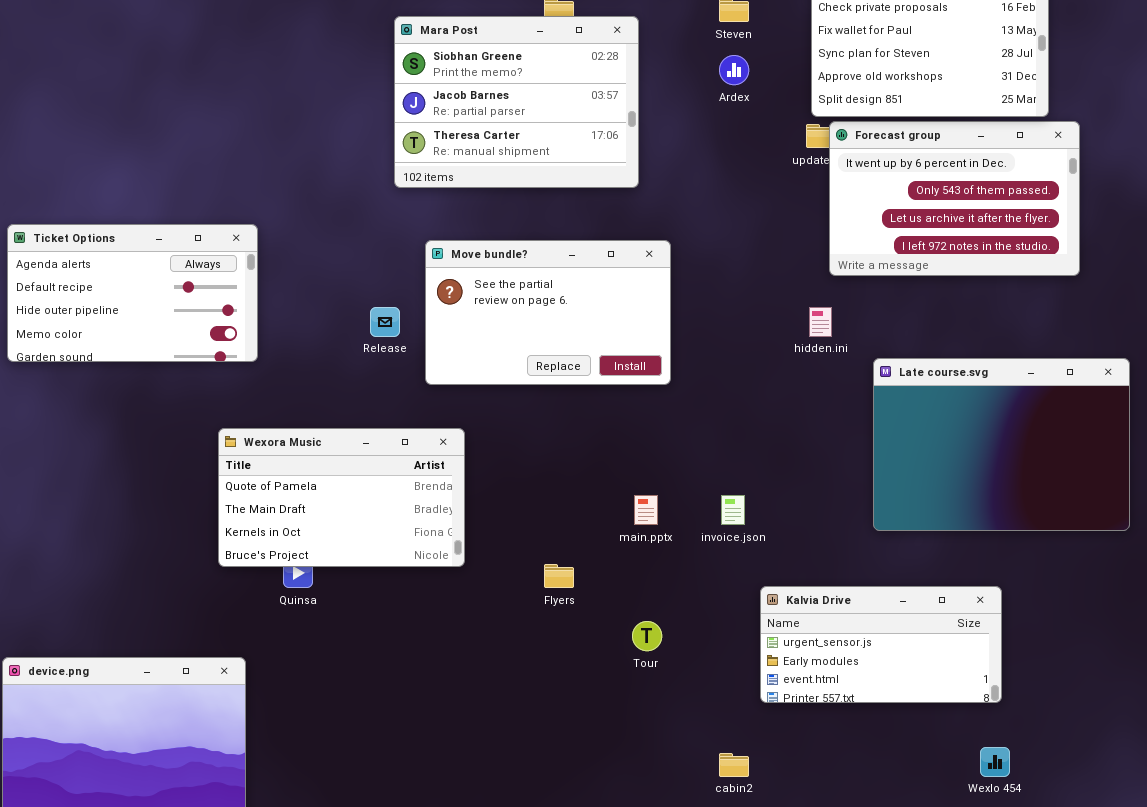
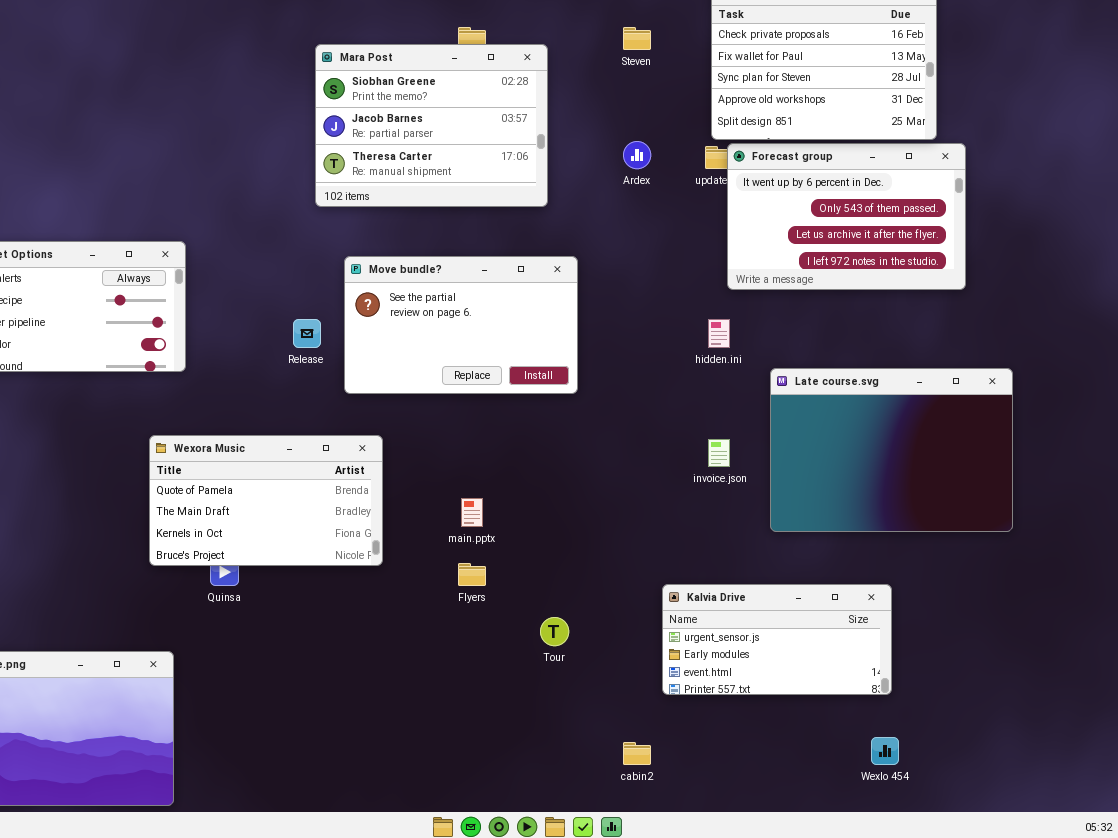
Ardex: [719,55,749,85] -> [623,141,651,169], moved
main.pptx: [634,495,658,525] -> [461,498,483,527], moved
invoice.json: [721,495,745,525] -> [708,439,730,467], moved

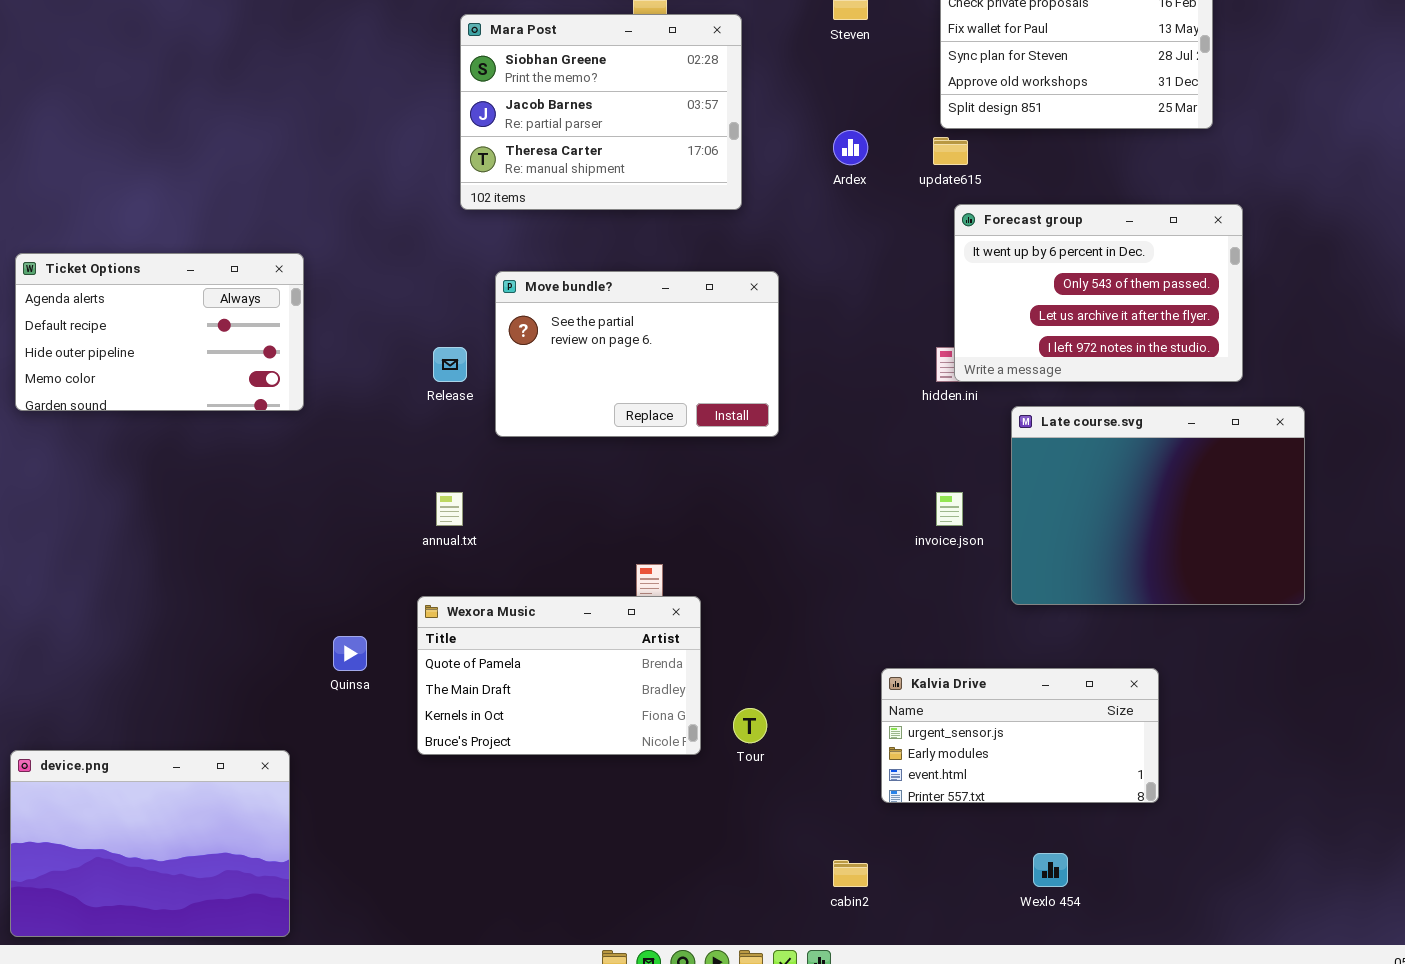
Forecast group: [727,143,966,290] -> [954,204,1243,382], moved
Wexora Music: [149,435,383,566] -> [417,596,701,755], moved
Wexlo 454: [871,737,899,765] -> [1033,853,1068,887], moved

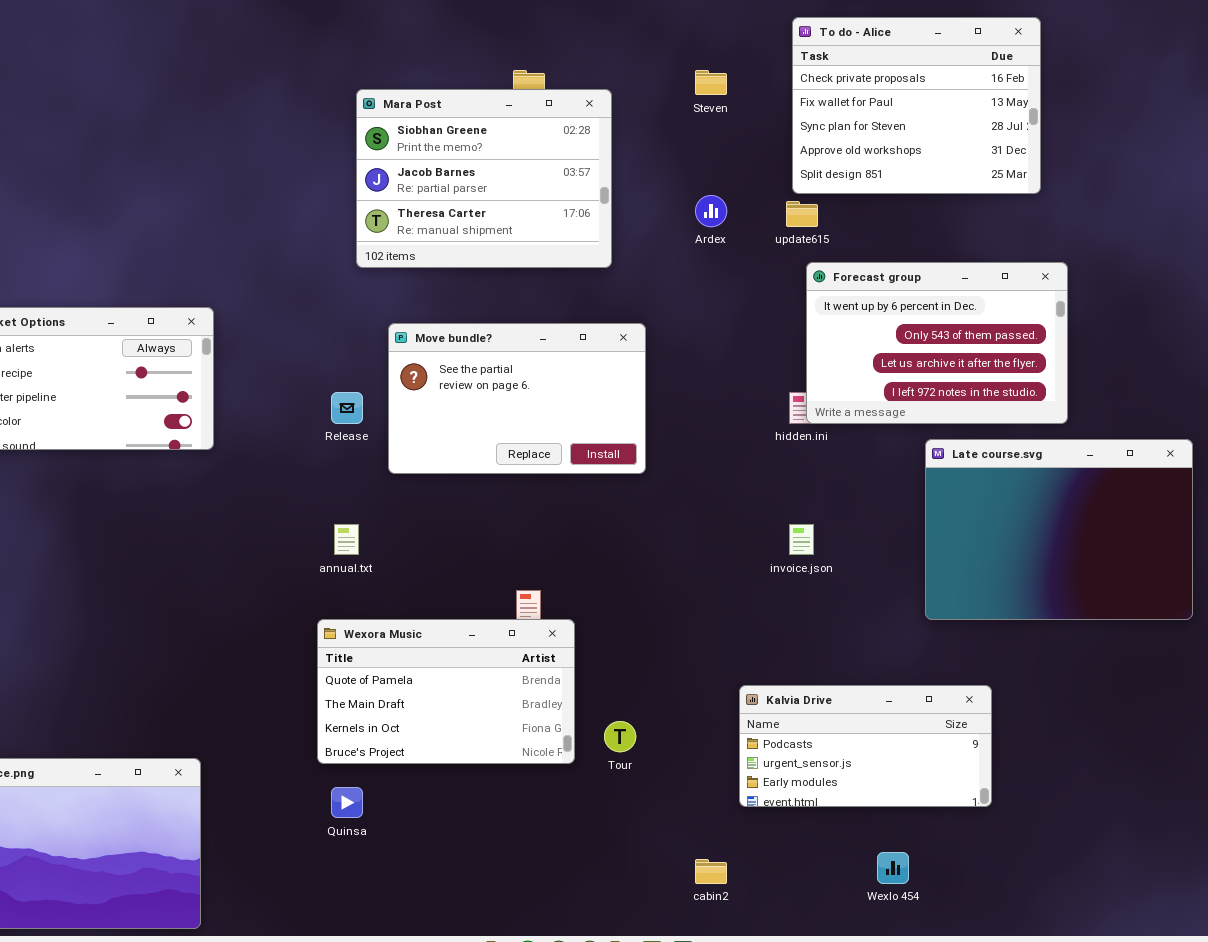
Late course.svg: [1011,406,1305,605] -> [925,439,1193,620], moved
Quinsa: [333,636,367,671] -> [331,787,363,818], moved
Kalvia Drive: [881,668,1159,803] -> [739,685,992,807], scrolled up 1 row

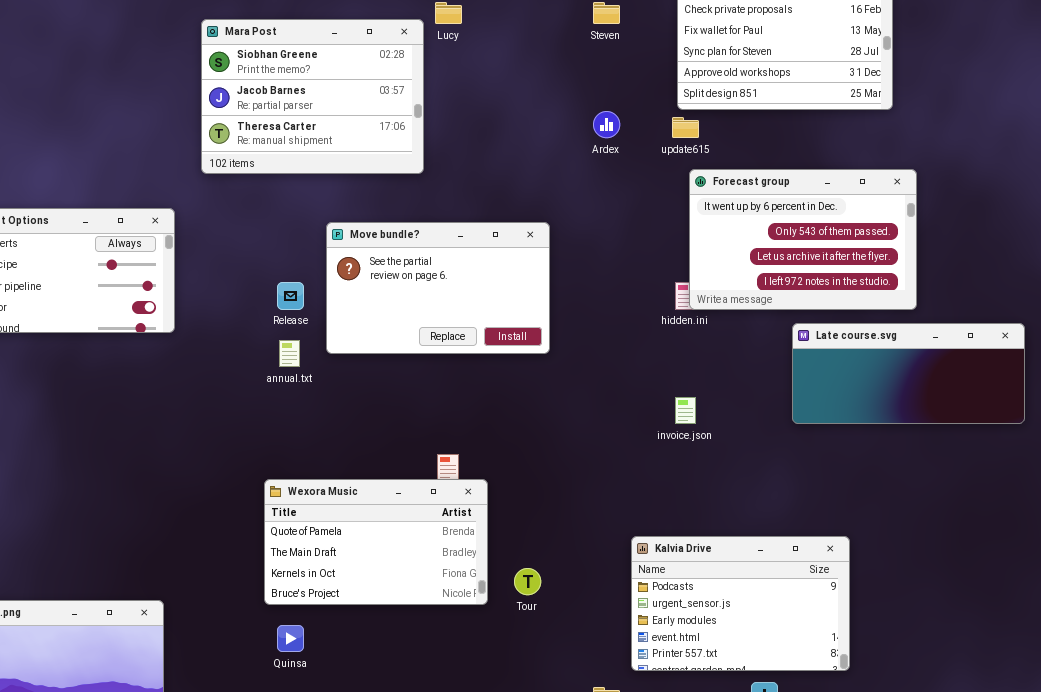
Mara Post: [356,89,612,268] -> [201,19,424,174], moved
Late course.svg: [925,439,1193,620] -> [792,323,1025,424], resized
annual.txt: [334,524,359,555] -> [279,340,300,367], moved
Kalvia Drive: [739,685,992,807] -> [631,536,850,671], resized

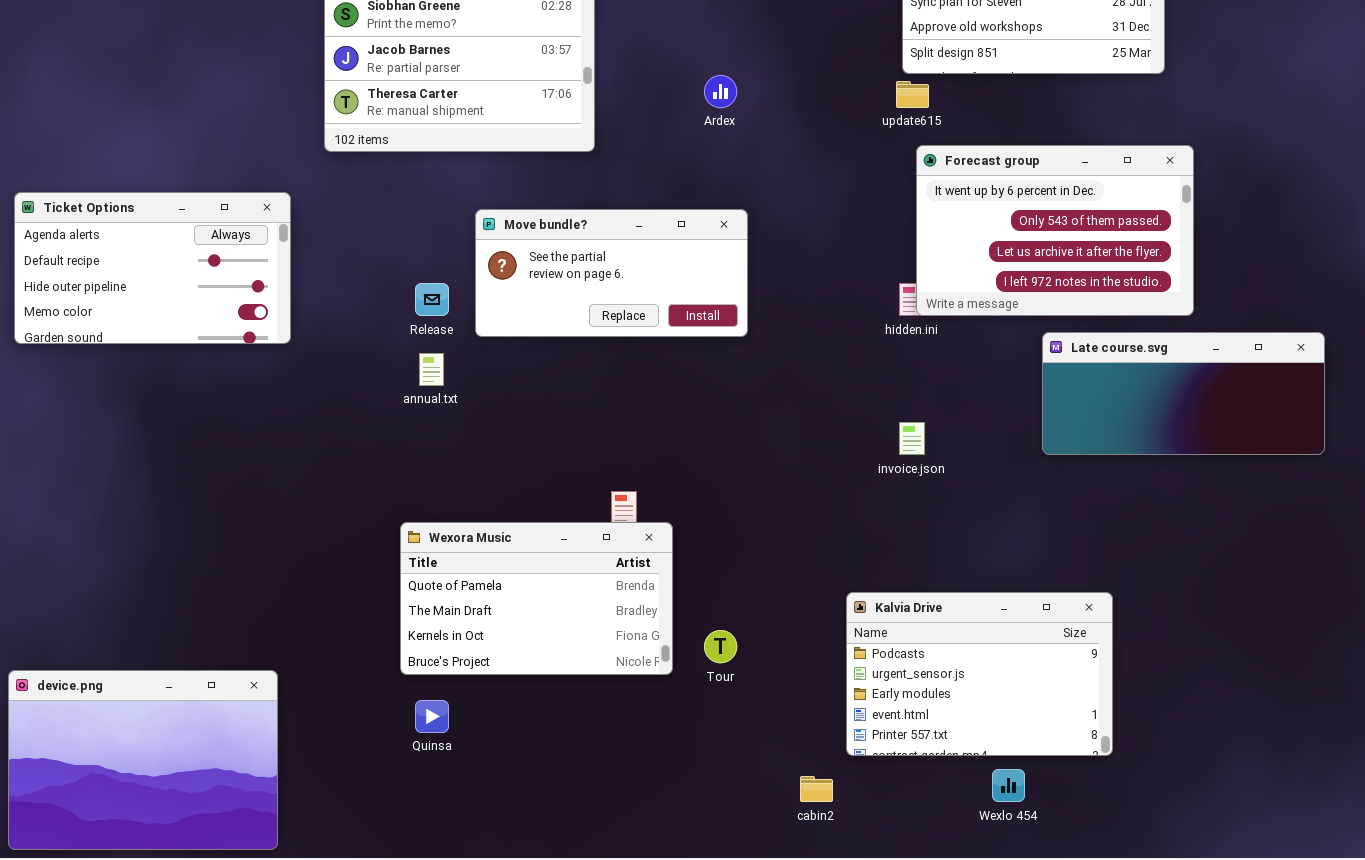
Ardex: [593,111,620,138] -> [704,75,737,108], moved
Move bundle?: [326,222,550,354] -> [475,209,748,337], resized

